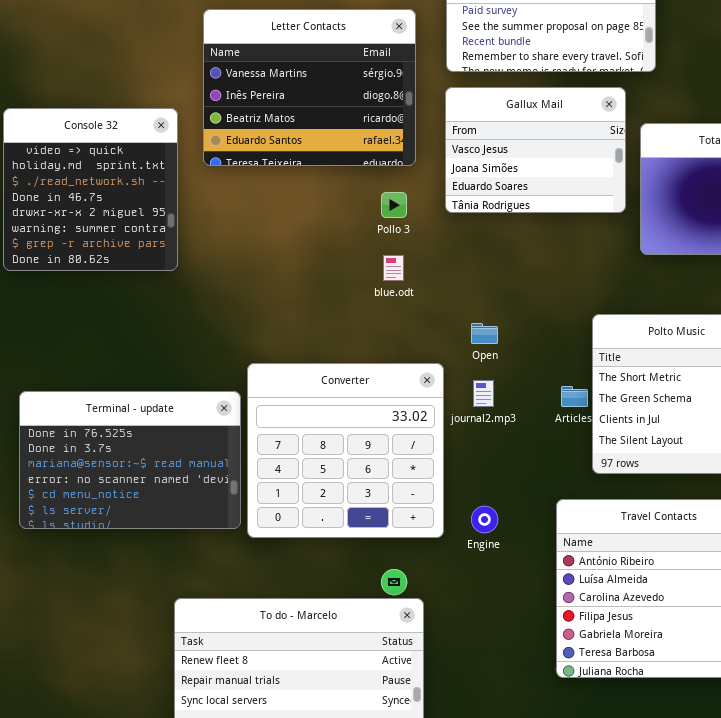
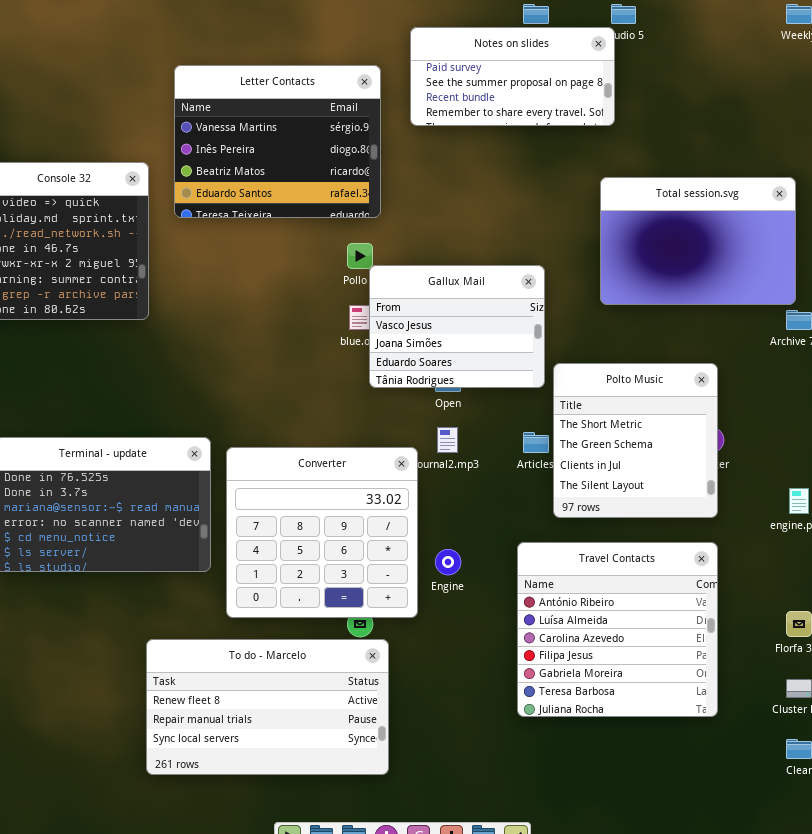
Gallux Mail: [445,87,626,213] -> [369,265,545,388], moved
Converter: [247,363,444,538] -> [226,447,418,618], moved

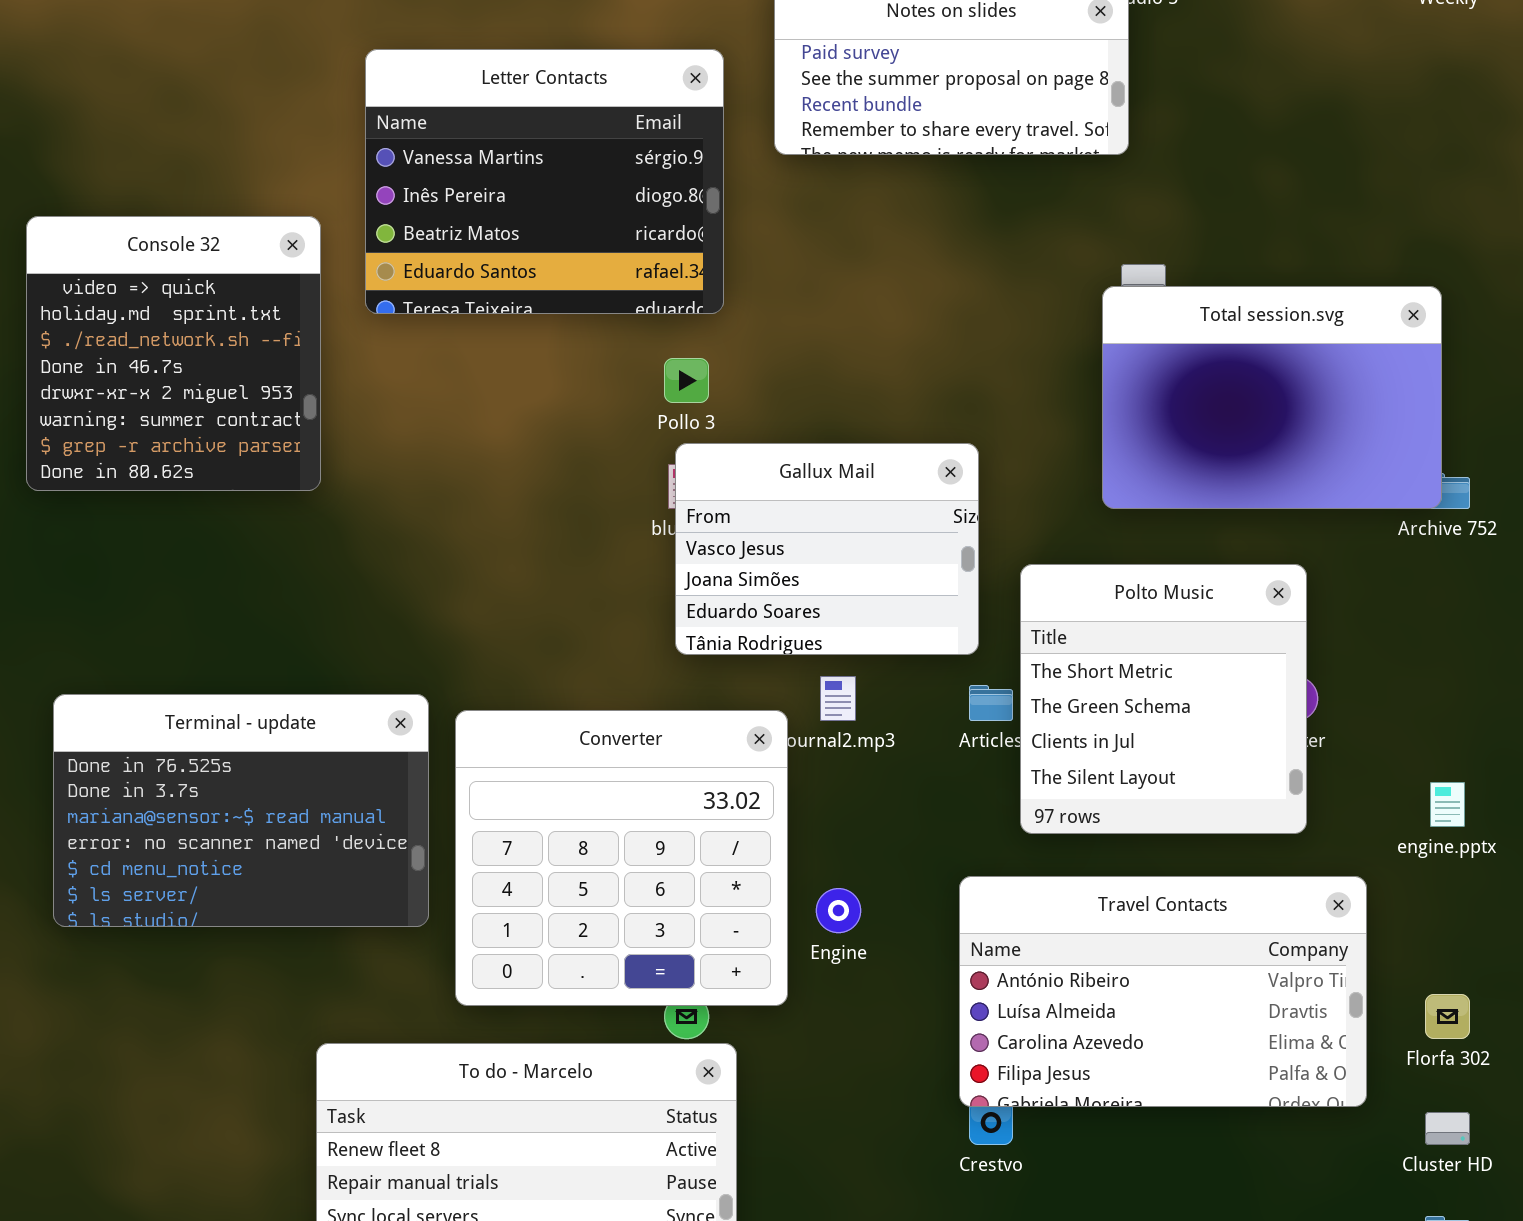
Total session.svg: [600,177,796,305] -> [1102,286,1442,509], moved
Gallux Mail: [369,265,545,388] -> [675,443,979,655], moved
Travel Contacts: [517,542,718,717] -> [959,876,1367,1107], resized

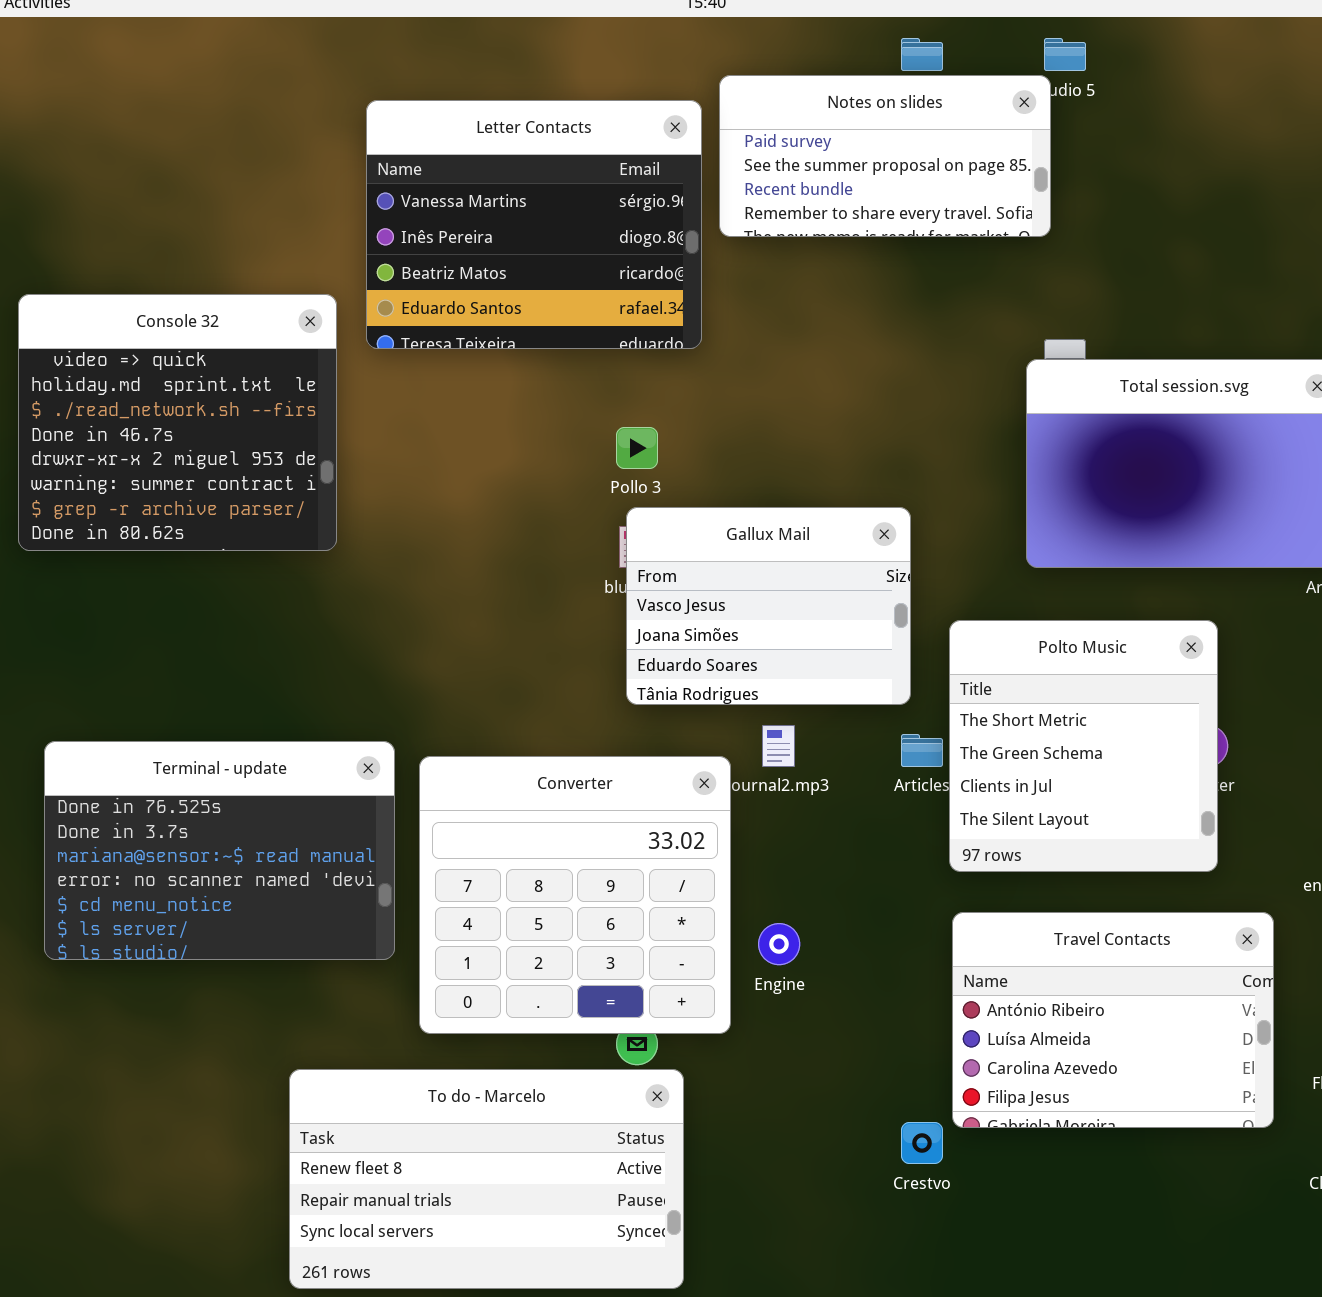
Letter Contacts: [365,49,724,314] -> [366,100,702,349], moved
Console 32: [26,216,321,491] -> [18,294,337,551], resized
Travel Contacts: [959,876,1367,1107] -> [952,912,1274,1128], resized

